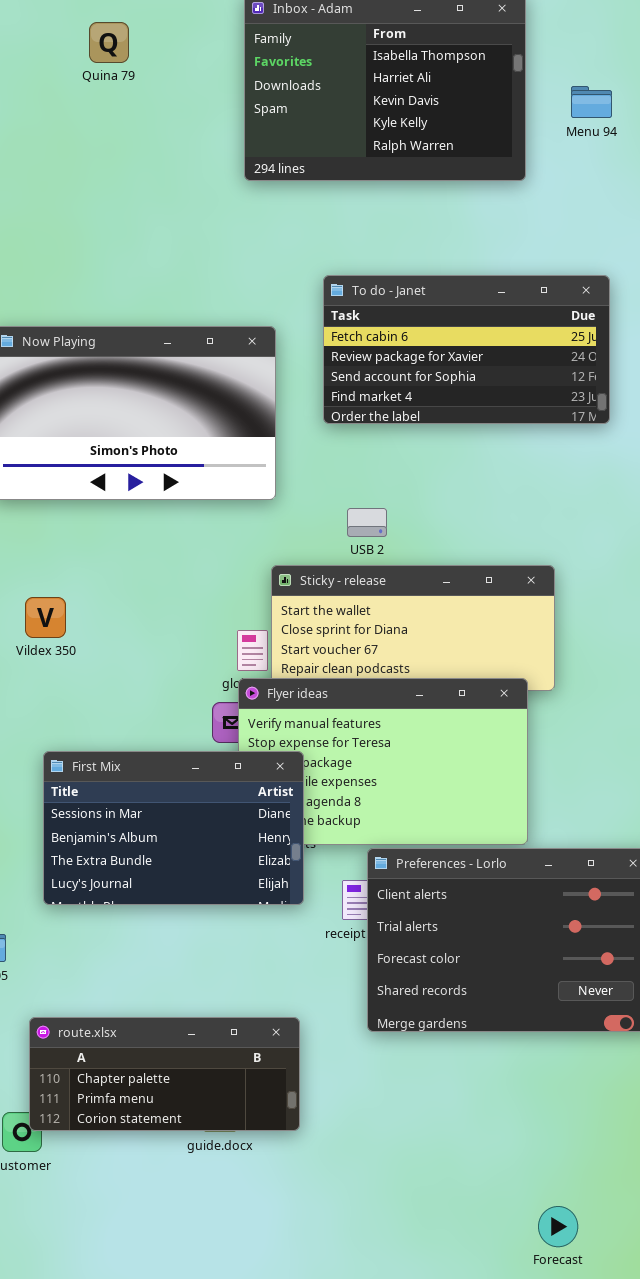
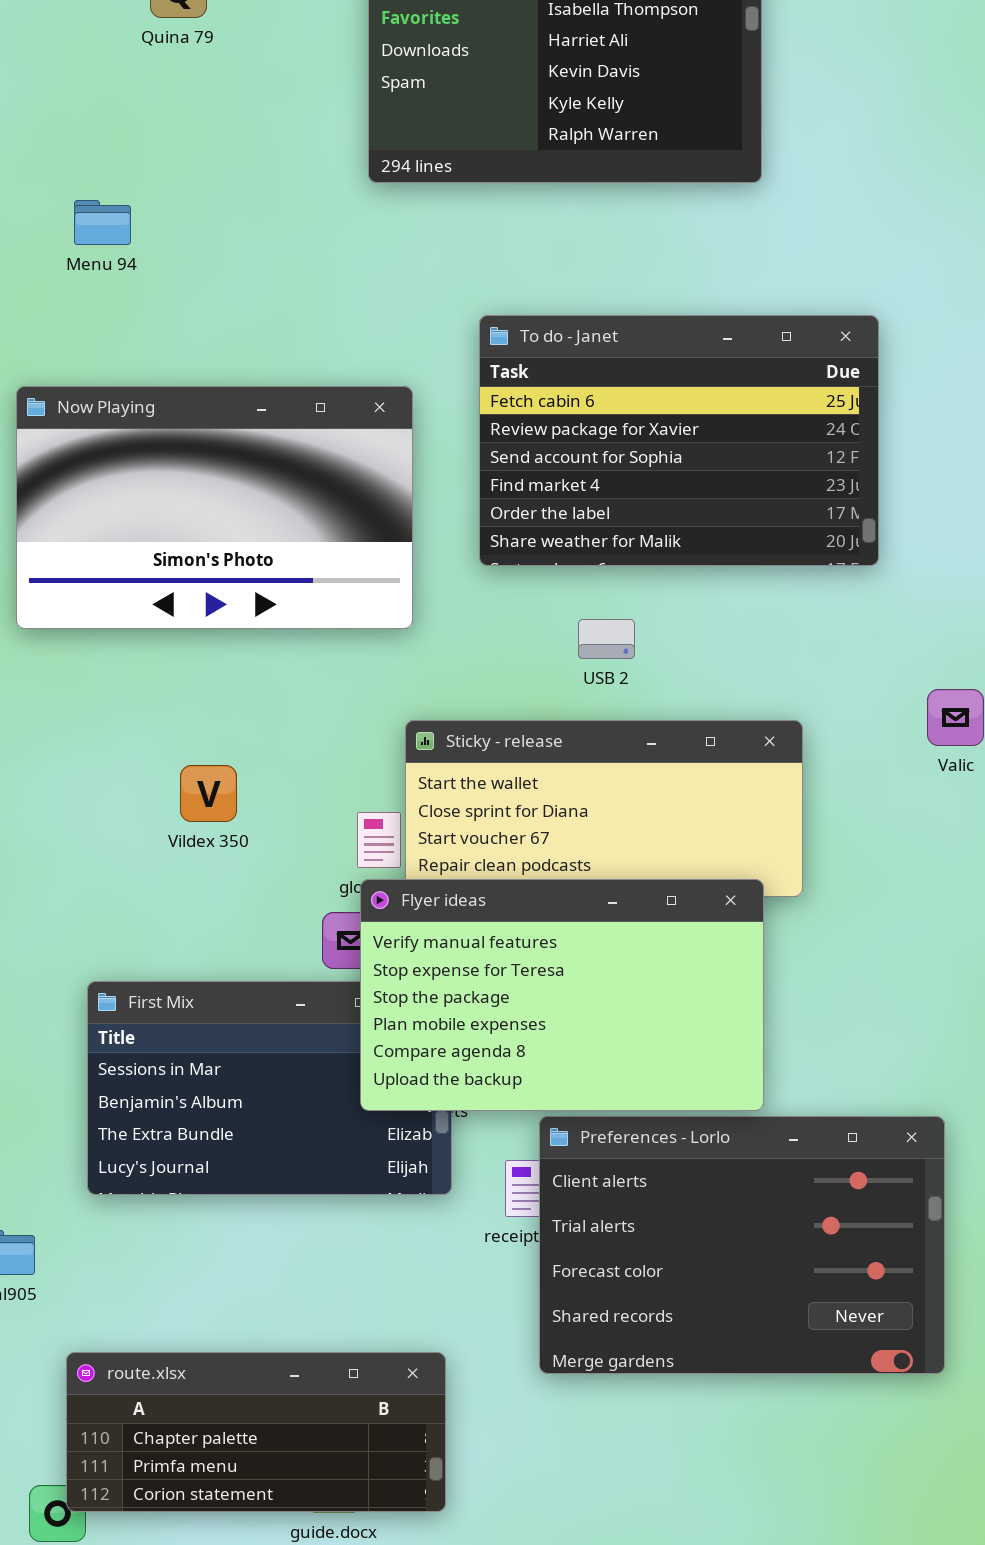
Menu 94: [571,86,612,118] -> [74,200,131,245], moved
To do - Janet: [323,275,610,424] -> [479,315,879,566], resized
USB 2: [347,508,387,537] -> [578,619,635,659], moved
Vildex 350: [25,597,66,638] -> [180,765,237,822], moved
Flyer ideas: [238,678,528,845] -> [360,879,764,1111], raised

